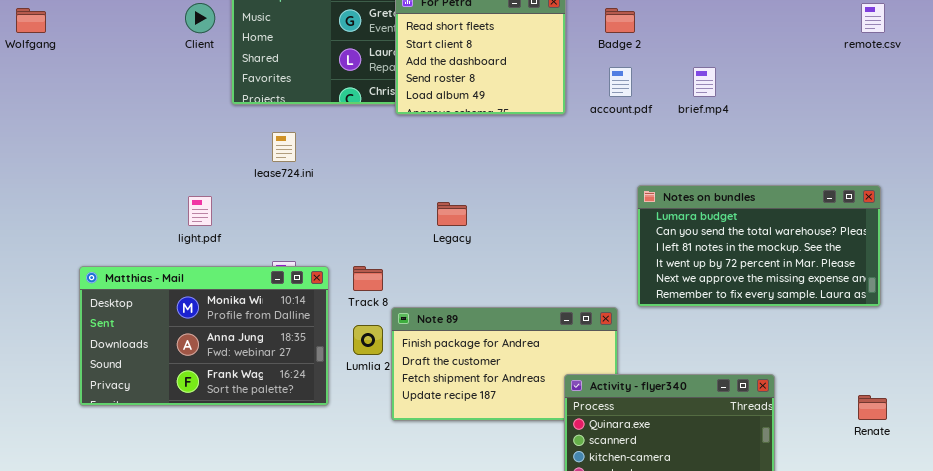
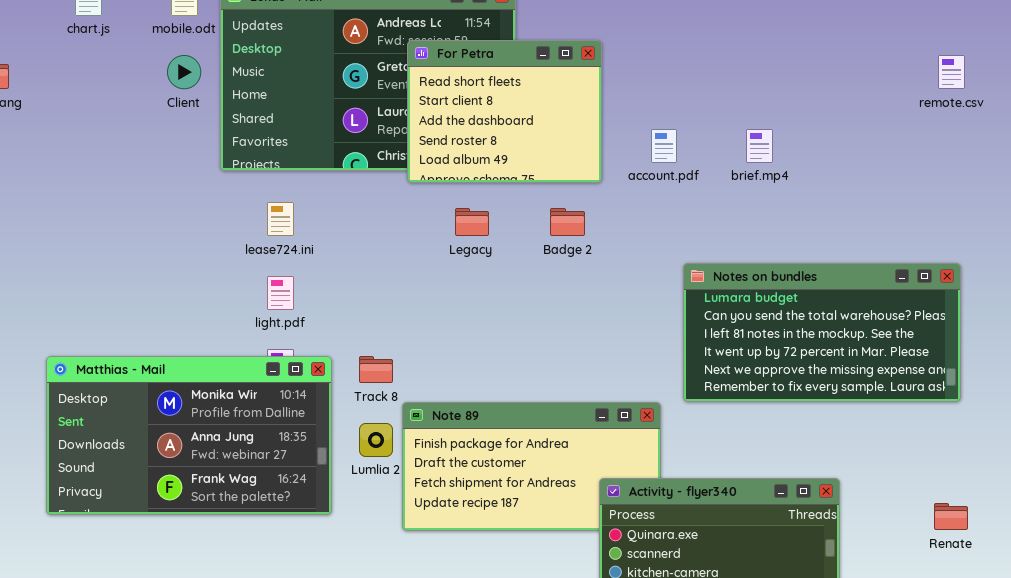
Badge 2: [605,8,635,33] -> [550,208,585,236], moved
light.pdf: [188,196,212,226] -> [267,276,294,310], moved
Legacy: [437,202,467,226] -> [455,208,489,236], moved

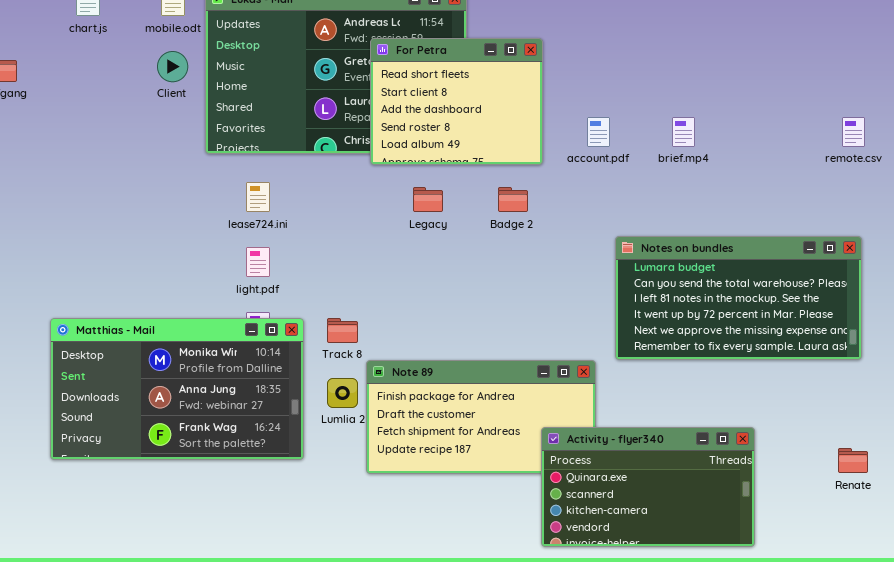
remote.csv: [938,55,965,89] -> [842,117,865,147], moved

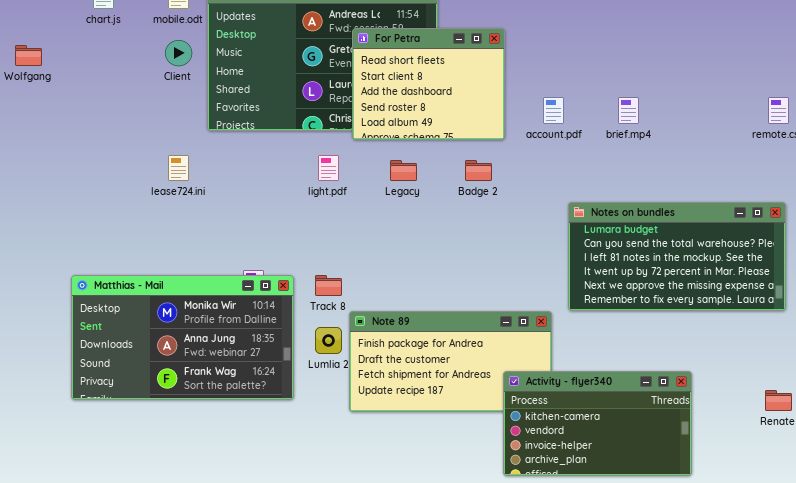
lease724.ini: [246,182,270,212] -> [168,155,189,181], moved
light.pdf: [246,247,270,277] -> [318,155,339,181], moved
Activity - flyer340: [541,427,755,547] -> [503,371,692,476], scrolled down 2 rows

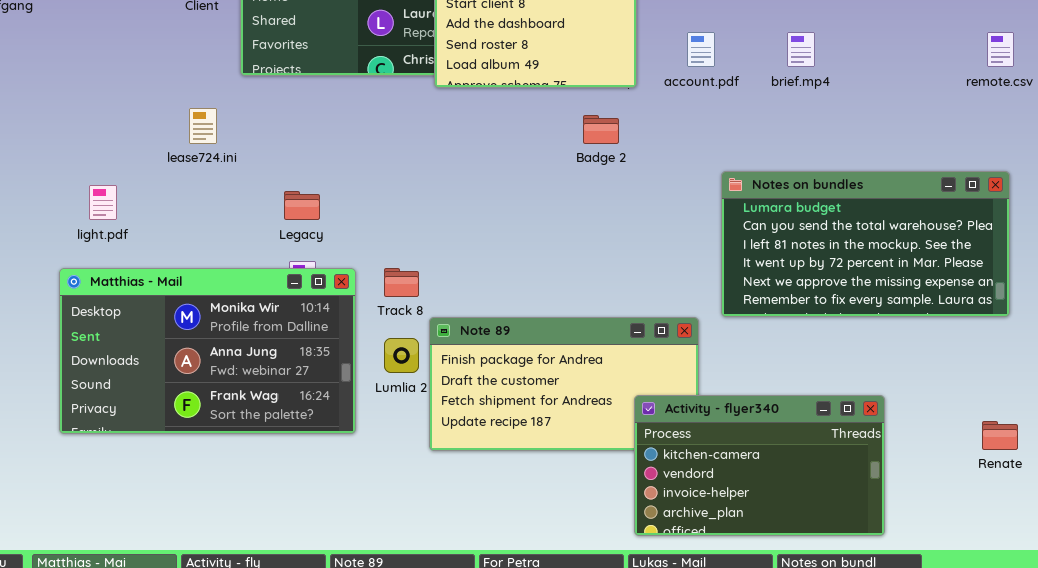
light.pdf: [318,155,339,181] -> [89,185,117,220], moved
Legacy: [390,160,417,181] -> [284,191,320,220], moved

